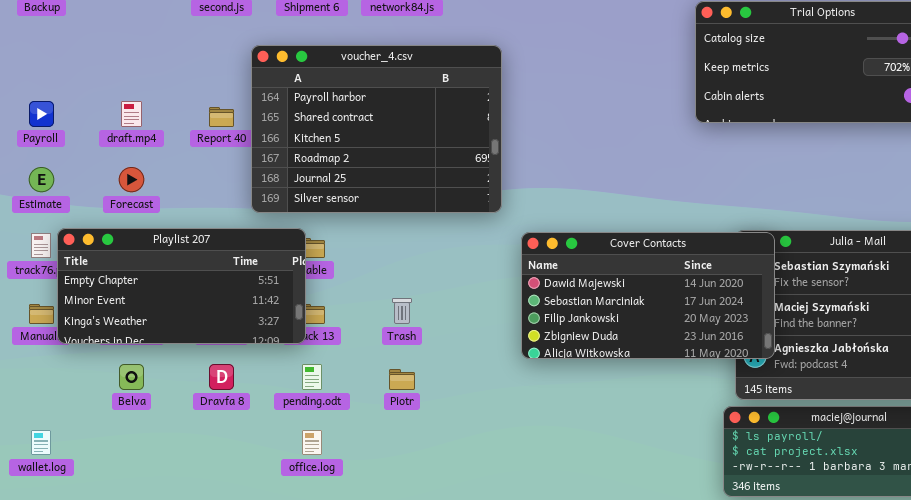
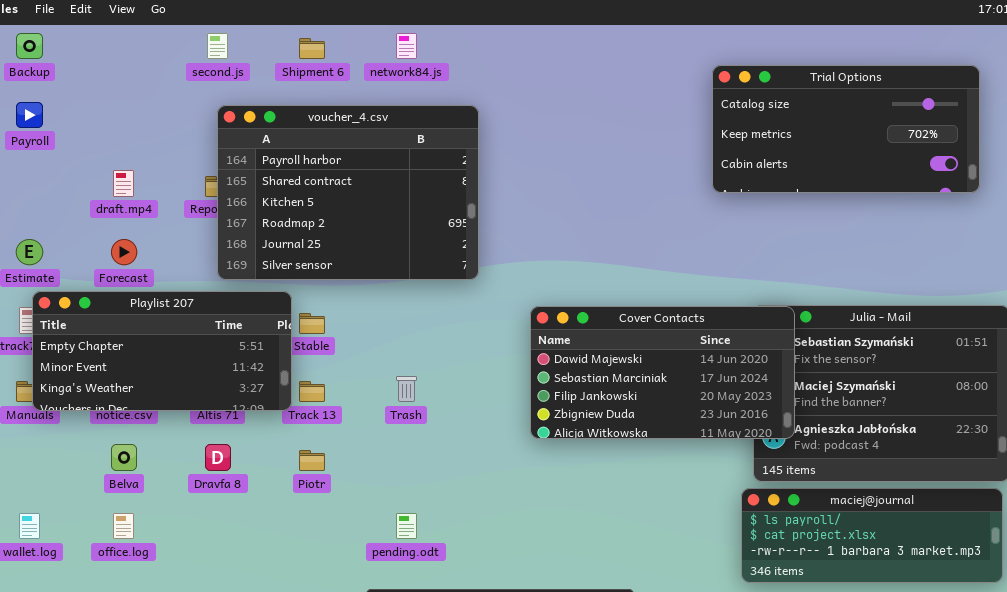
voucher_4.csv: [251,45,502,213] -> [217,105,479,280], moved
Payroll: [29,101,54,127] -> [16,102,43,128], moved
Playlist 207: [57,228,306,344] -> [32,291,292,411], moved
pending.odt: [302,364,322,390] -> [396,513,417,539], moved
Piotr: [389,369,415,390] -> [299,450,325,471], moved
office.log: [302,430,322,455] -> [113,513,134,539], moved

